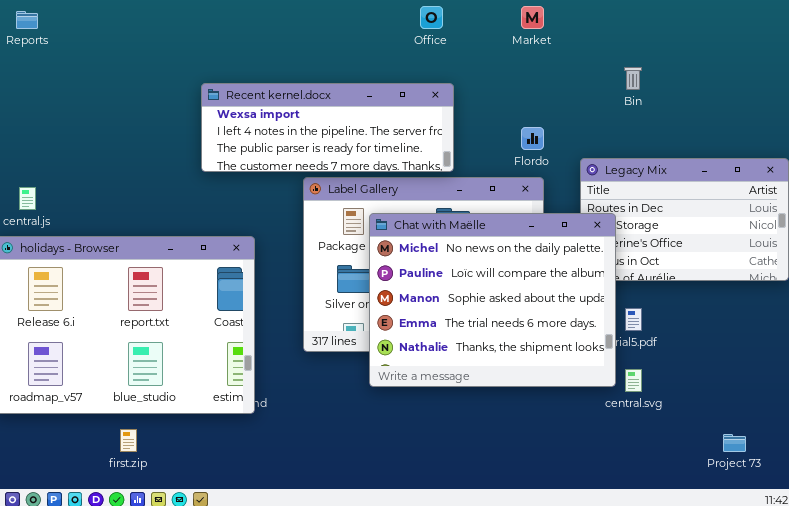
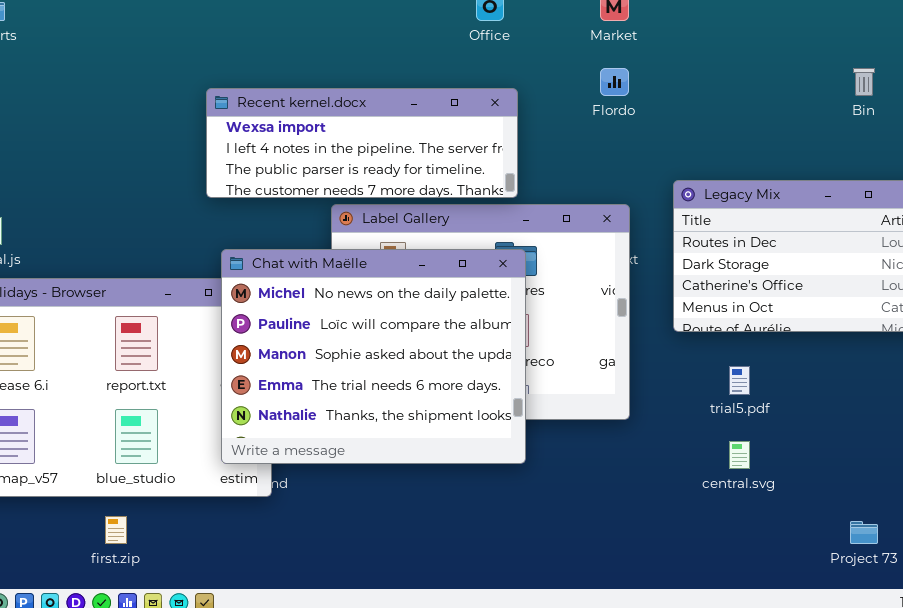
Bin: [624,67,642,90] -> [853,68,875,96], moved
Flordo: [521,127,544,150] -> [600,68,629,96], moved
Chat with Maëlle: [369,213,616,387] -> [221,249,526,464], moved

